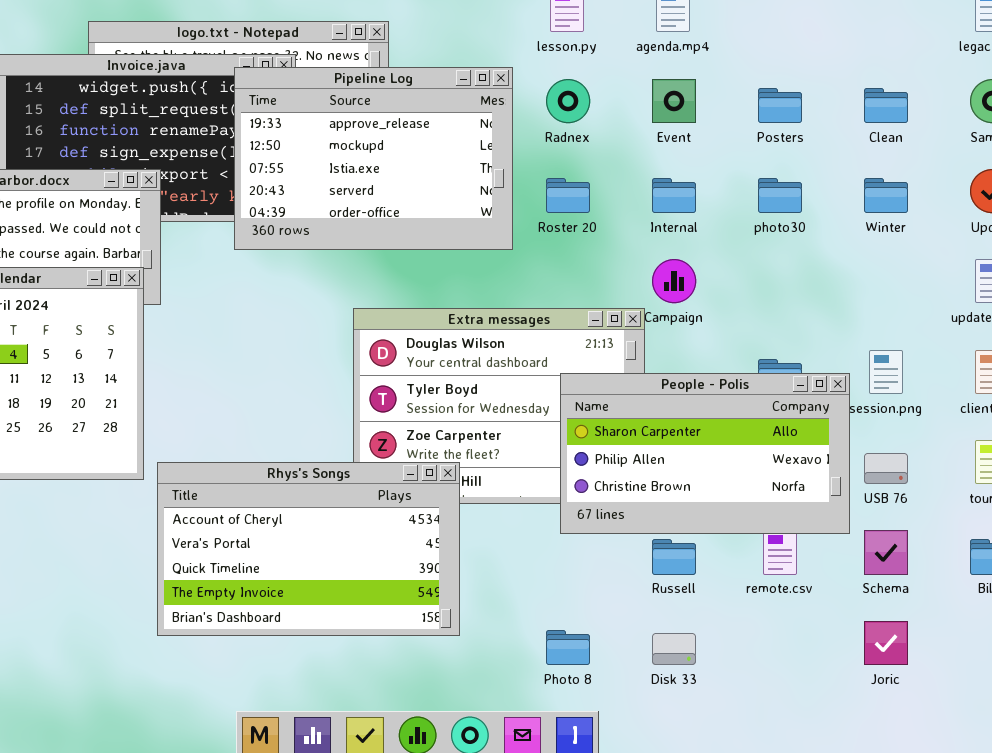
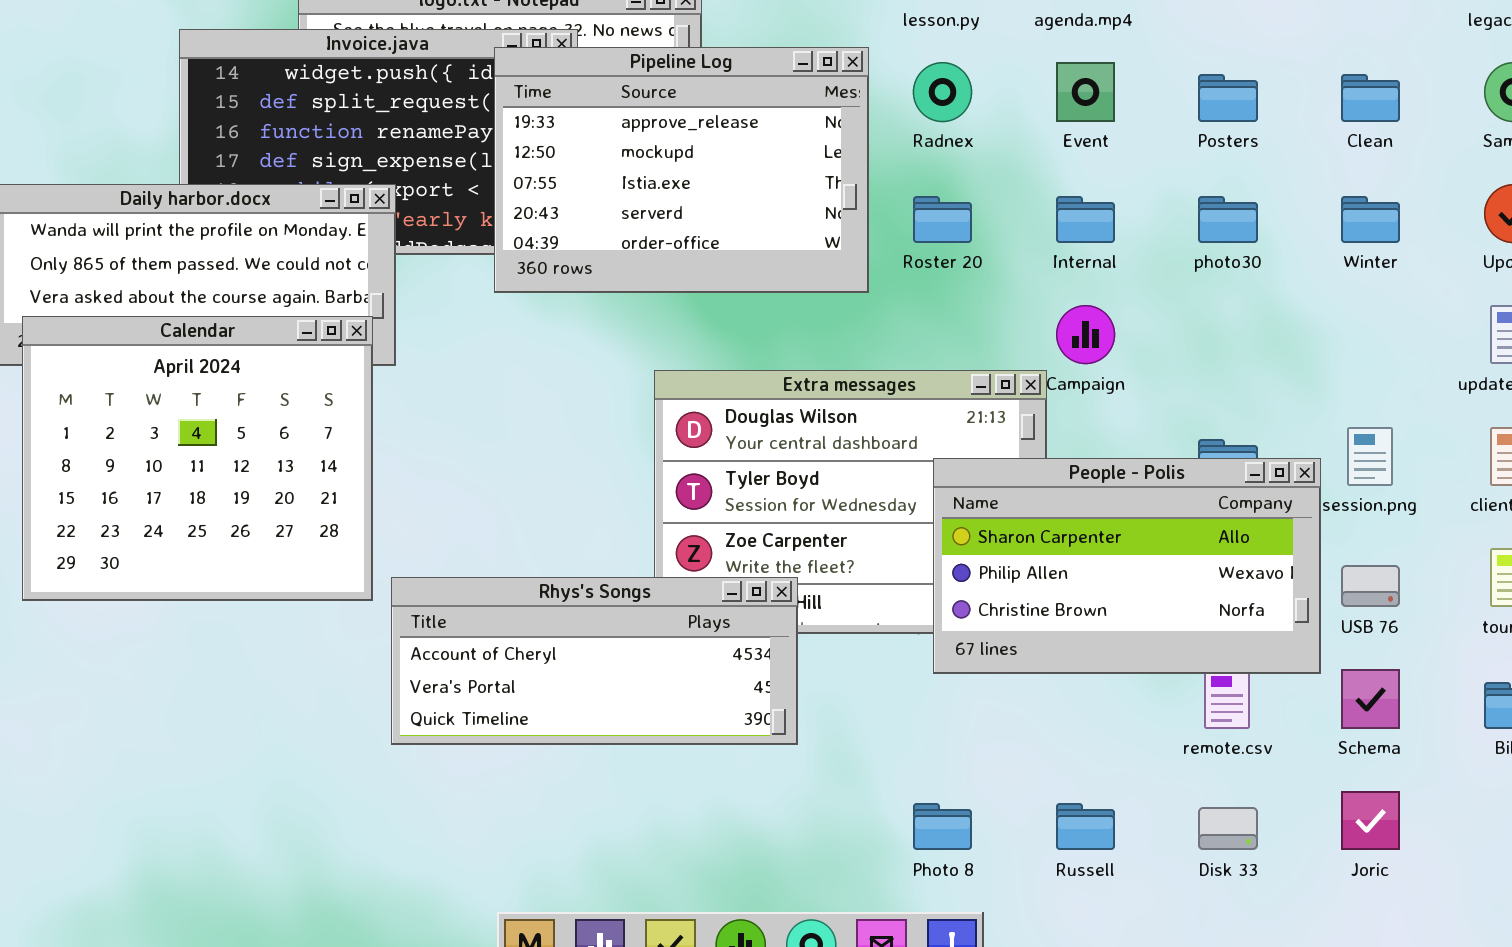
Rhys's Songs: [157,462,460,636] -> [391,577,798,745], resized
Russell: [652,539,696,575] -> [1056,803,1115,850], moved
Disk 33: [652,633,696,665] -> [1198,807,1258,850], moved

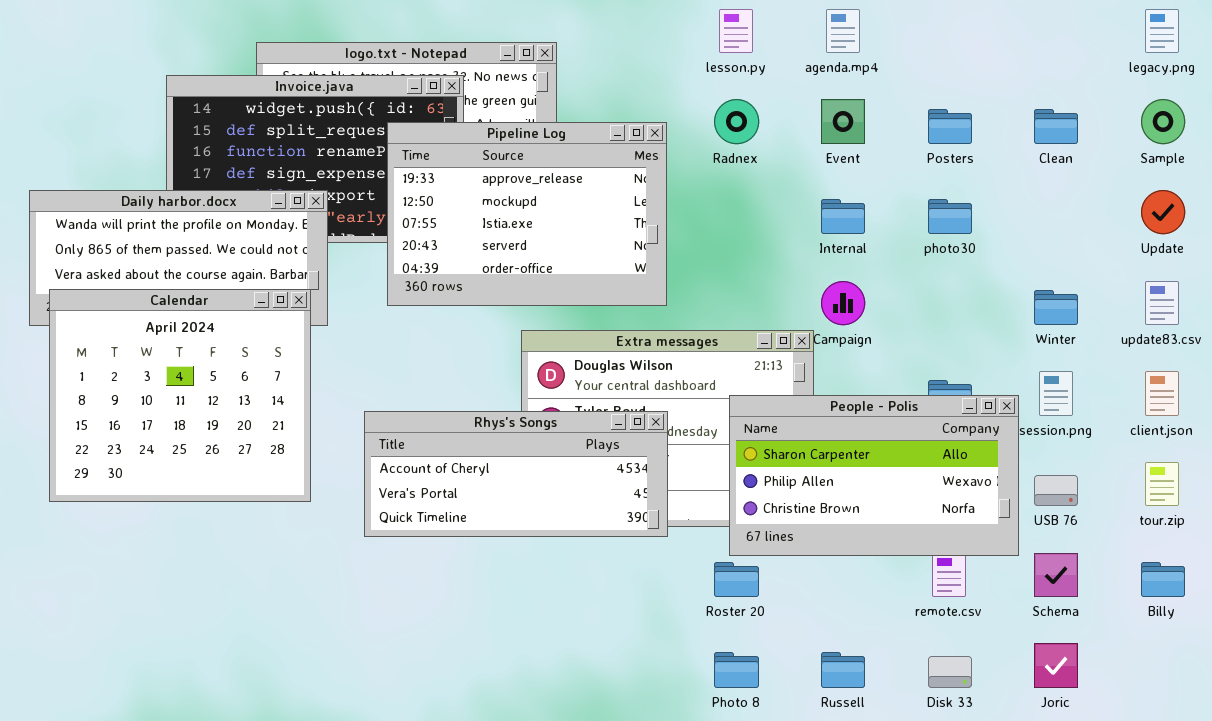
Pipeline Log: [494,47,869,293] -> [387,122,667,306], moved
Roster 20: [913,196,972,243] -> [714,562,759,597], moved
Winter: [1341,196,1400,243] -> [1034,290,1078,325], moved
Rhys's Songs: [391,577,798,745] -> [364,411,668,537], moved

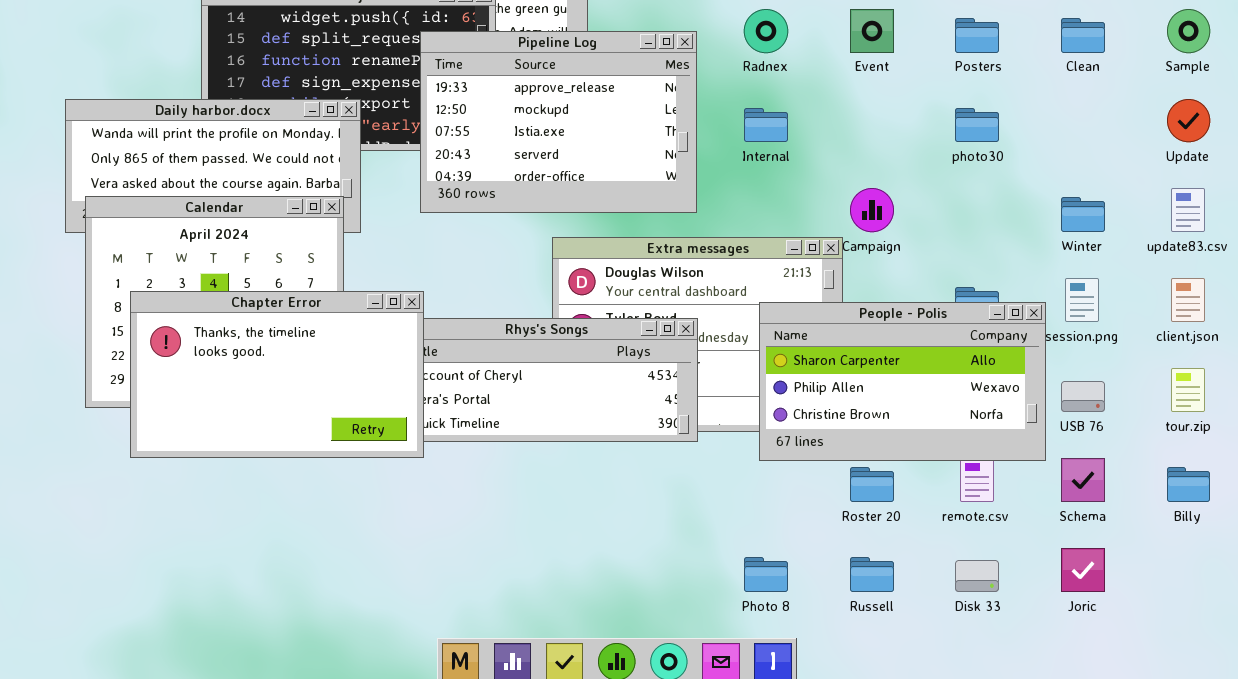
Internal: [821,199,865,234] -> [744,108,788,142], moved
Chapter Error: none -> [130,291,424,458], opened
Roster 20: [714,562,759,597] -> [850,467,894,502], moved

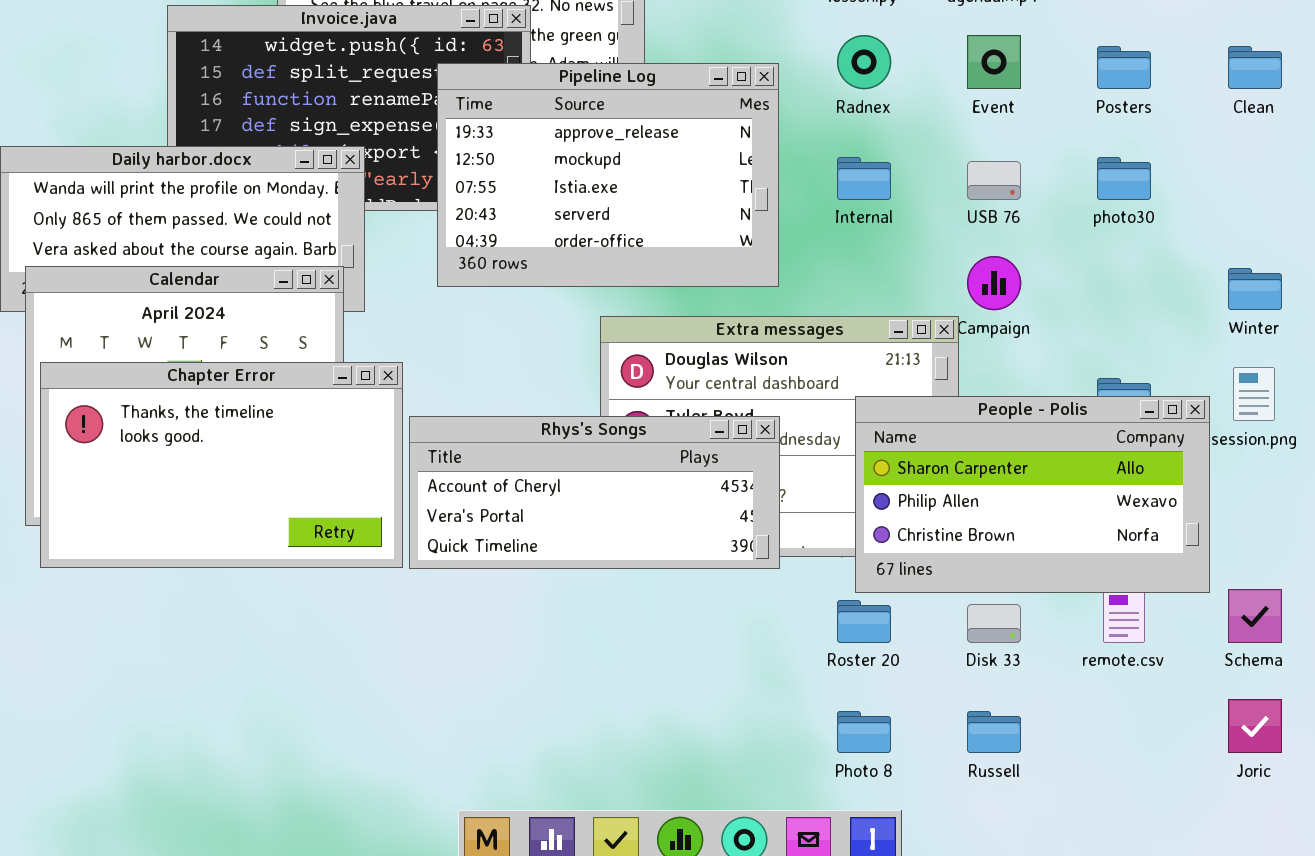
Chapter Error: [130,291,424,458] -> [40,362,403,568], moved
USB 76: [1061,381,1105,412] -> [967,161,1021,200], moved
Roster 20: [850,467,894,502] -> [837,600,891,643], moved
Disk 33: [955,560,999,592] -> [967,604,1021,643], moved

